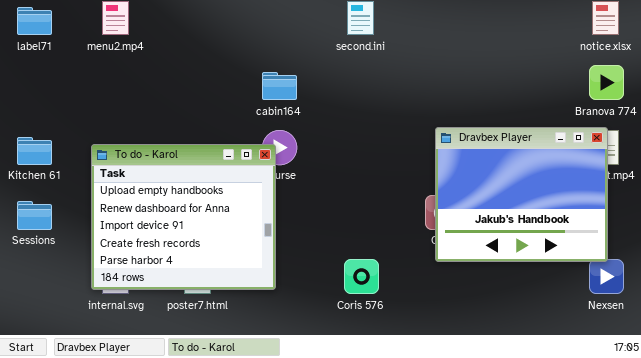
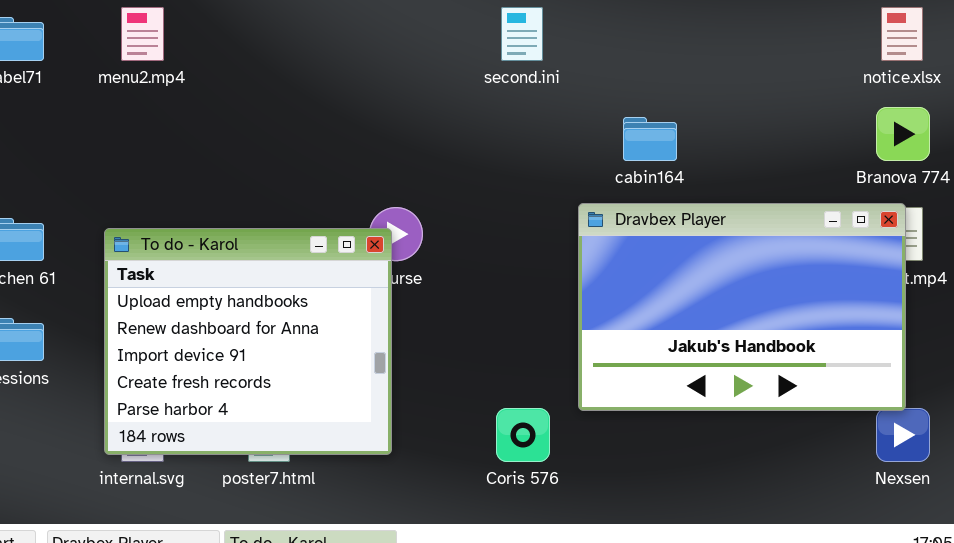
cabin164: [262,72,297,100] -> [623,117,677,161], moved
Dravbex Player: [435,127,608,262] -> [578,203,906,411], resized

